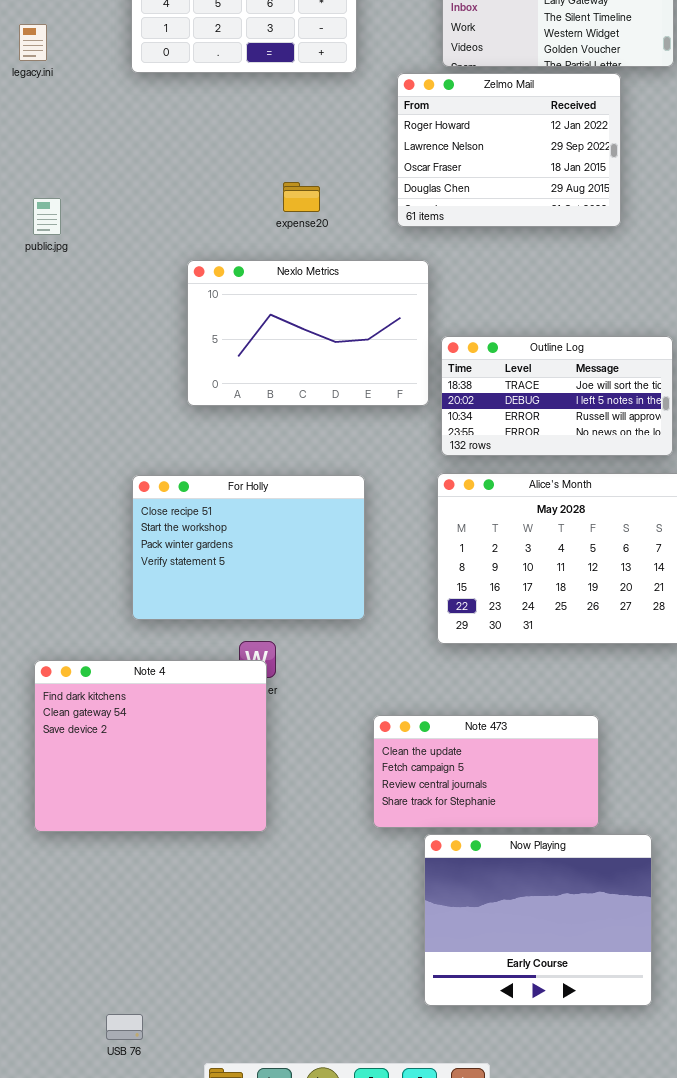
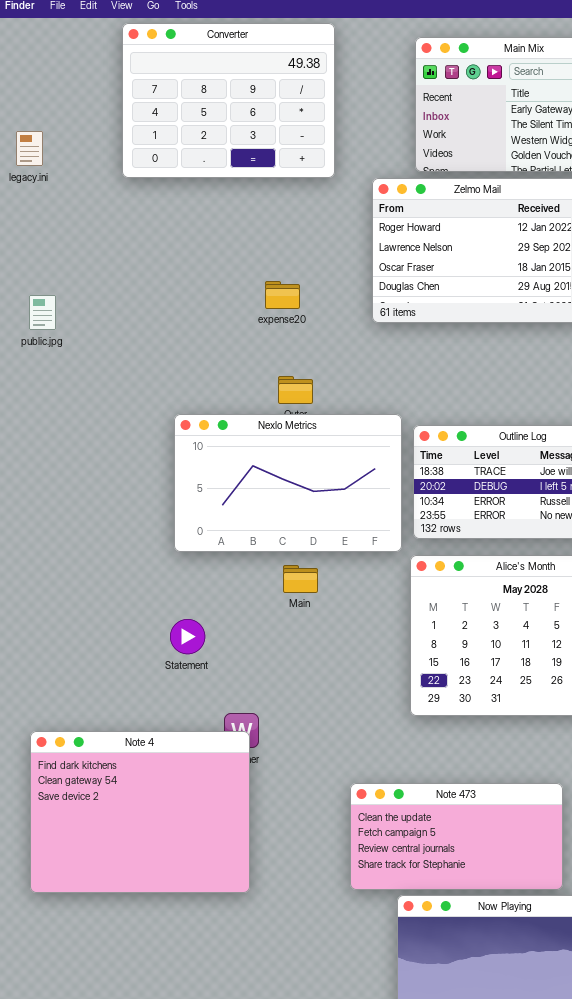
Nexlo Metrics: [187,260,429,406] -> [174,414,402,552], moved
For Holly: [132,475,365,620] -> none, closed

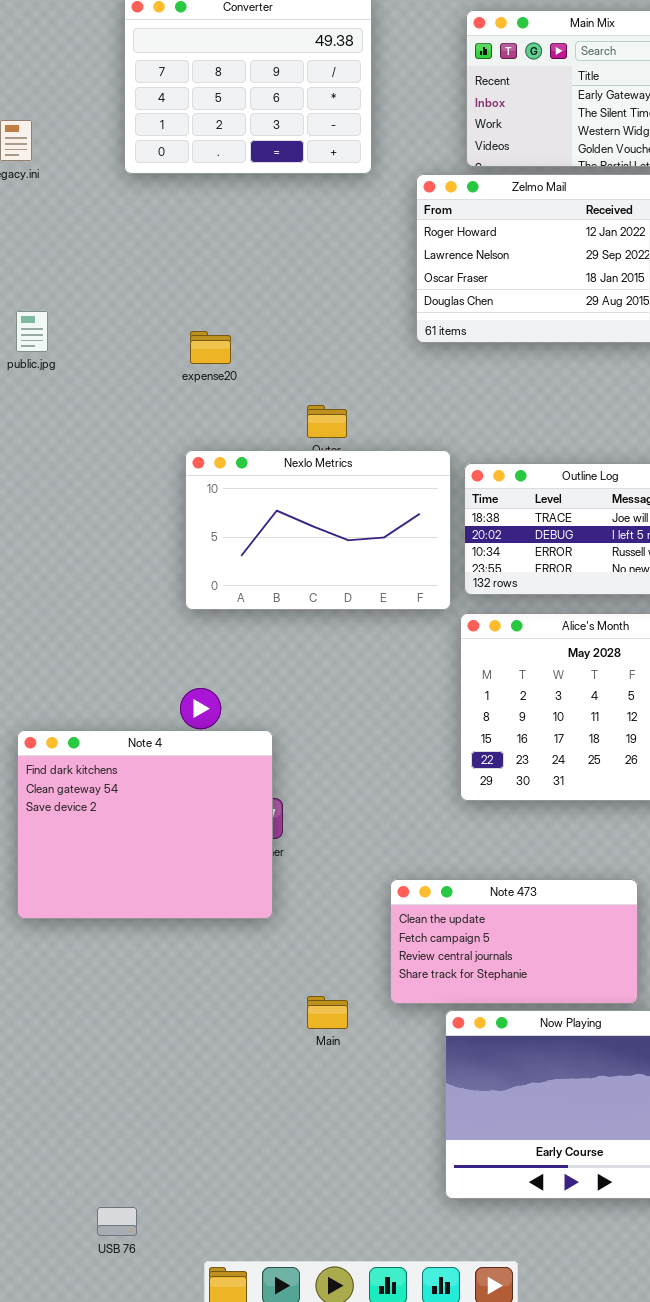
expense20: [265,281,300,309] -> [190,331,231,364], moved
Main: [283,565,318,593] -> [307,996,348,1029], moved
Note 4: [30,731,250,893] -> [17,730,273,919], moved

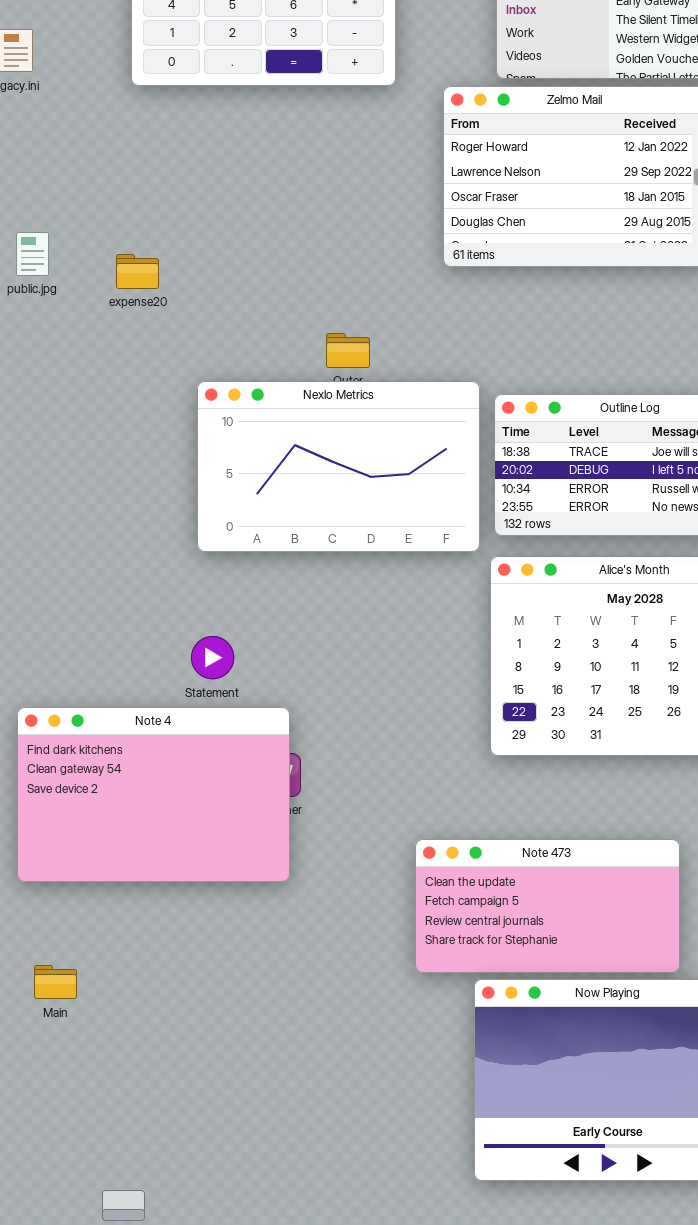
expense20: [190,331,231,364] -> [116,254,159,289], moved
Note 4: [17,730,273,919] -> [17,707,290,882], resized
Main: [307,996,348,1029] -> [34,965,77,999], moved

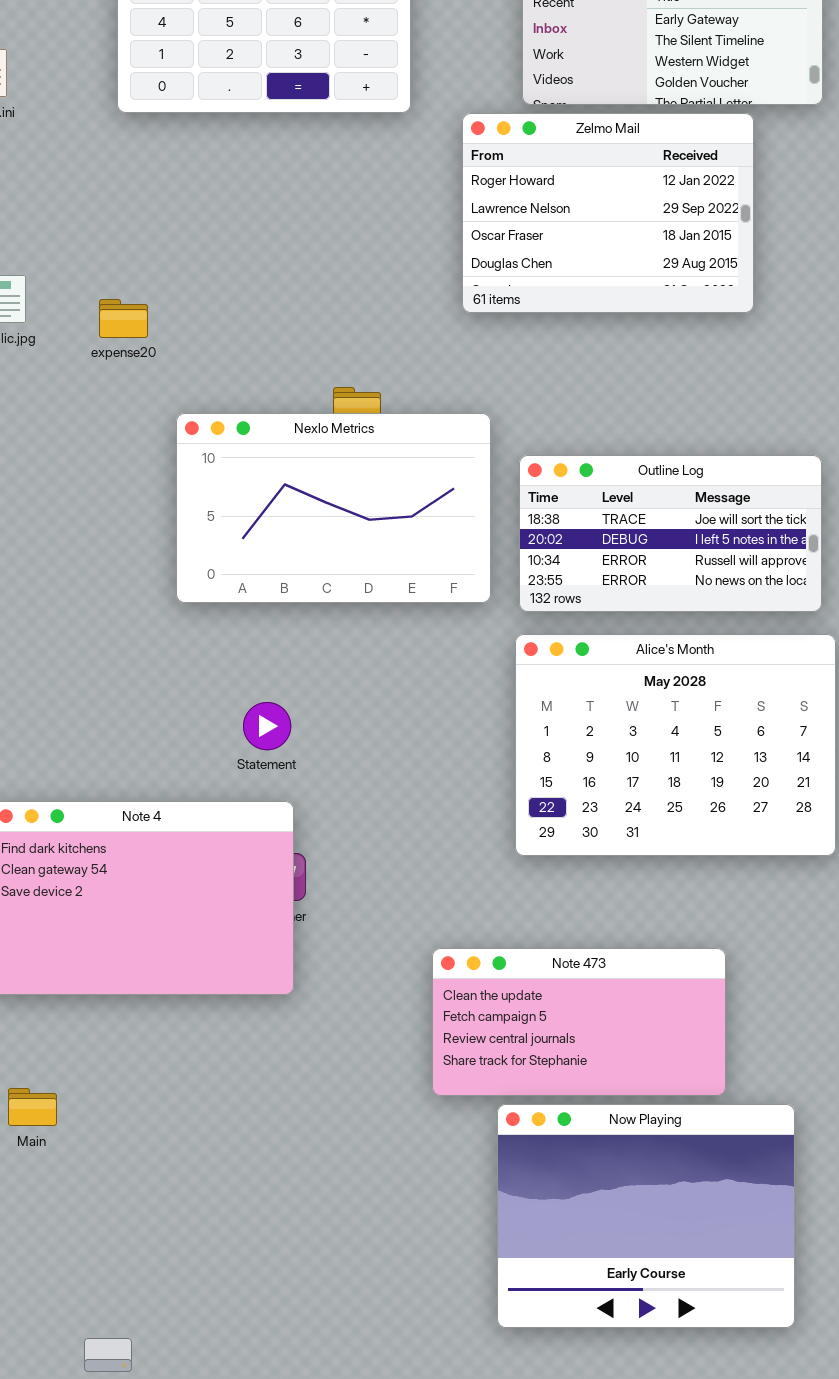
Nexlo Metrics: [197,381,480,552] -> [176,413,491,603], moved
Statement: [191,636,234,679] -> [243,702,291,750], moved

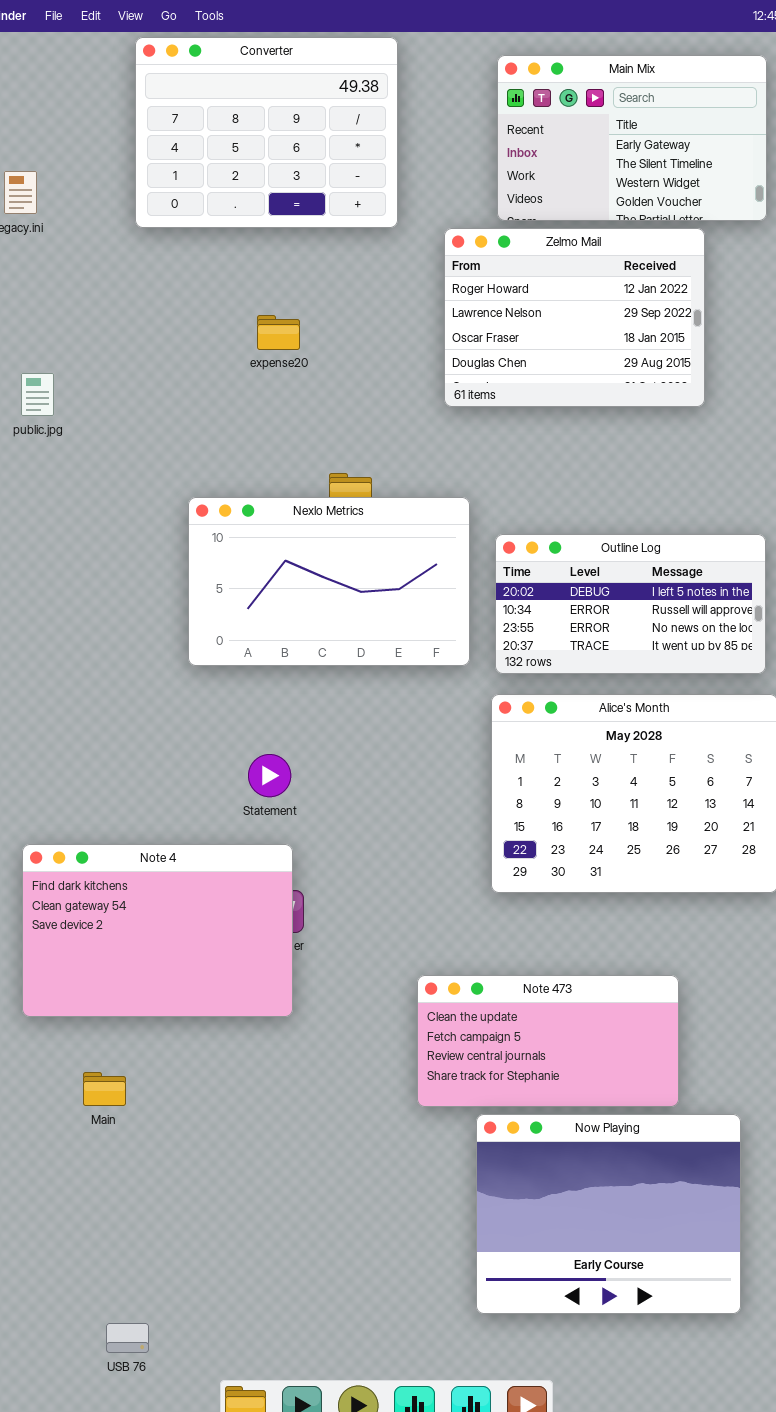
expense20: [99,299,148,338] -> [257,315,300,350], moved
Outline Log: [519,455,822,612] -> [495,534,766,674], scrolled down 1 row
Main: [8,1088,57,1126] -> [83,1072,126,1106], moved

